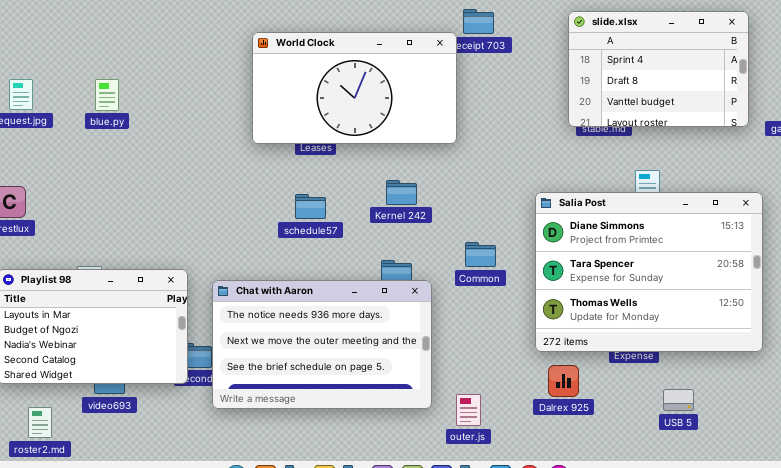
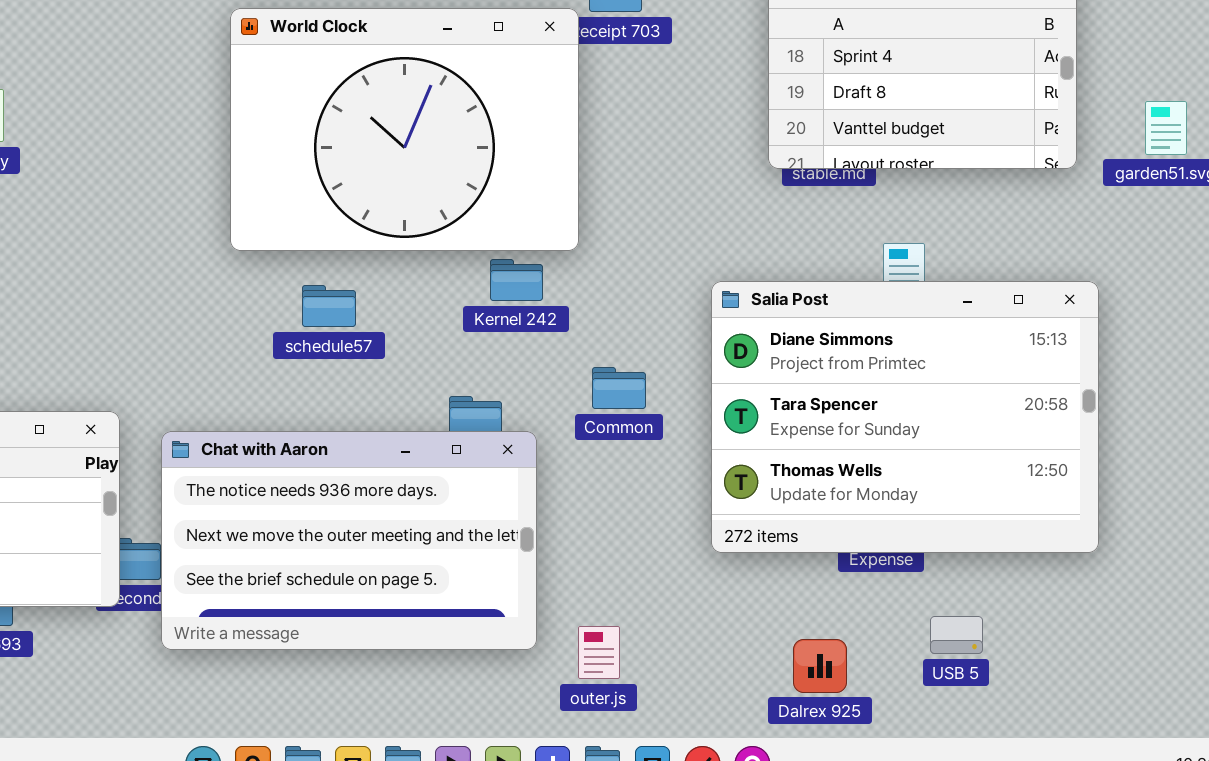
World Clock: [252,32,457,144] -> [230,8,579,251], resized
Kernel 242: [386,180,417,205] -> [490,259,543,301], moved
Dalrex 925: [548,365,579,397] -> [793,639,847,693], moved

